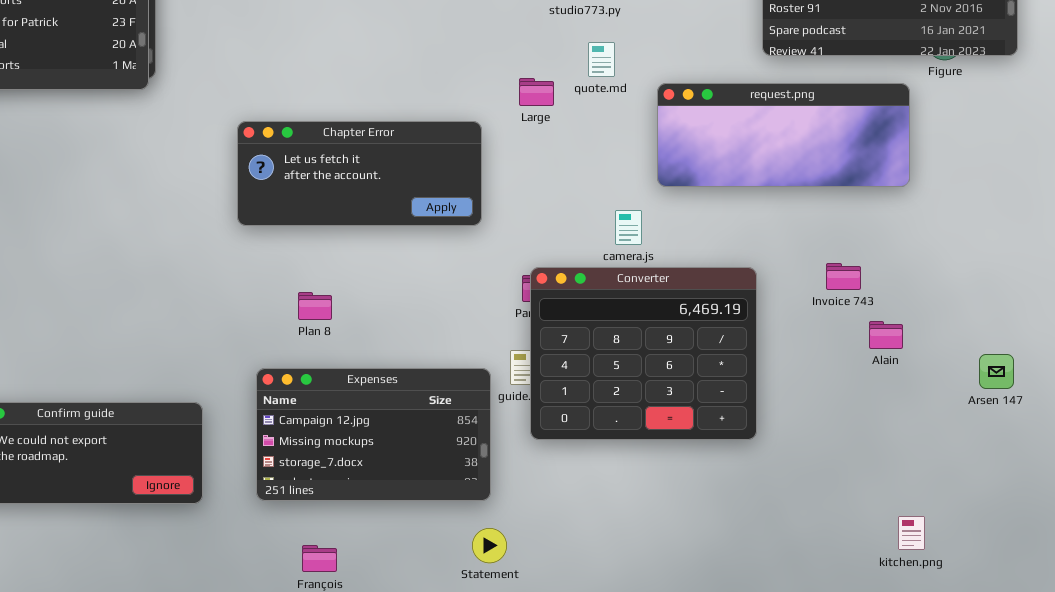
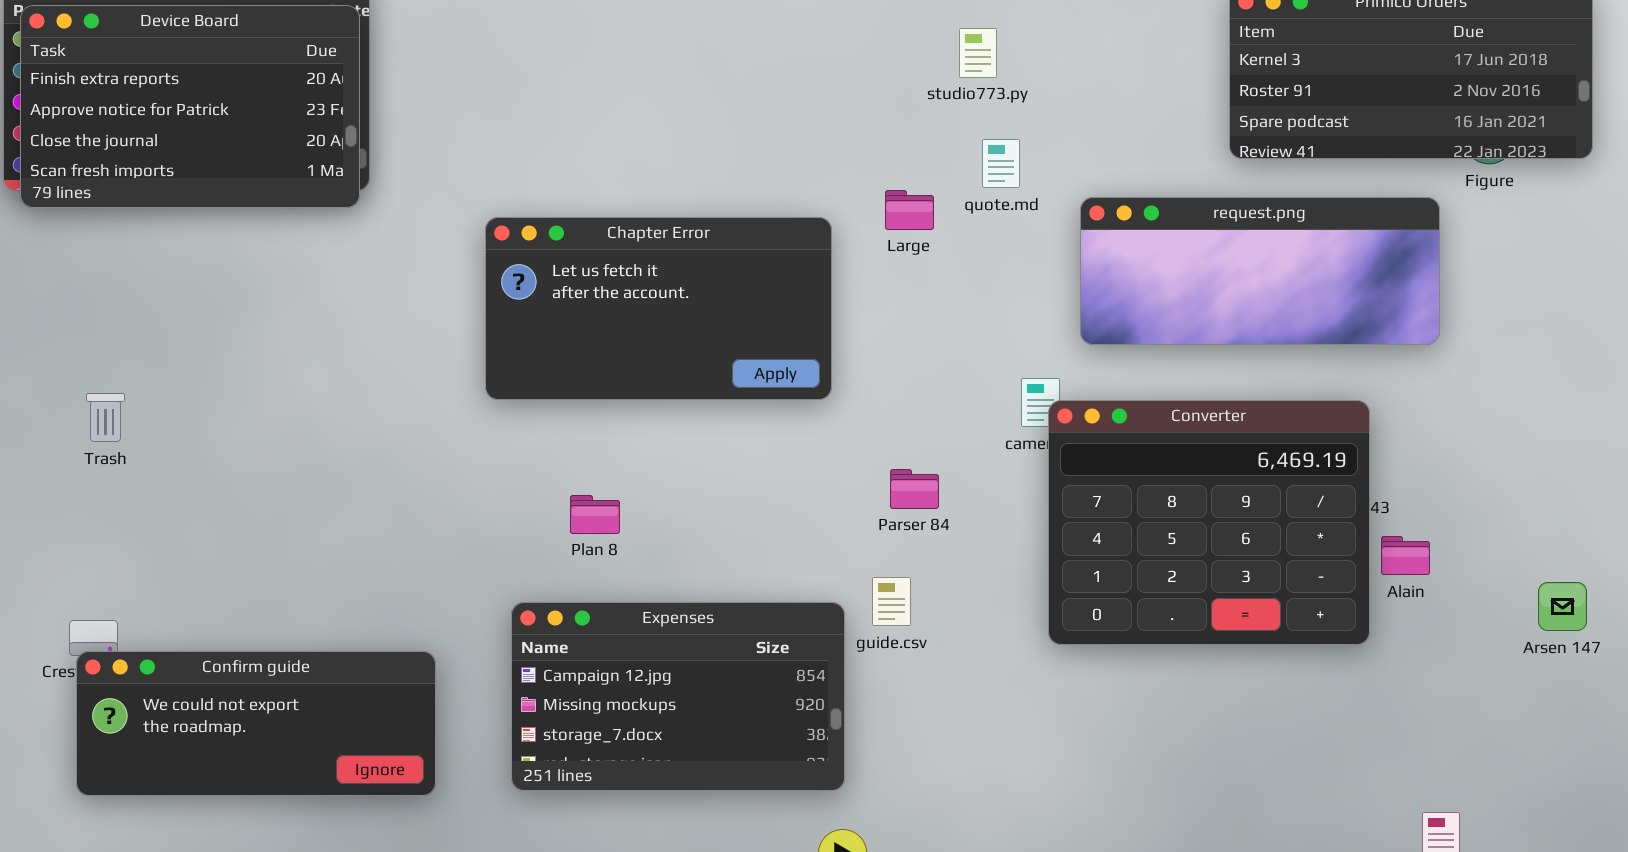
Chapter Error: [237,121,482,226] -> [485,217,832,400], resized
Converter: [530,267,757,440] -> [1048,400,1370,645], moved

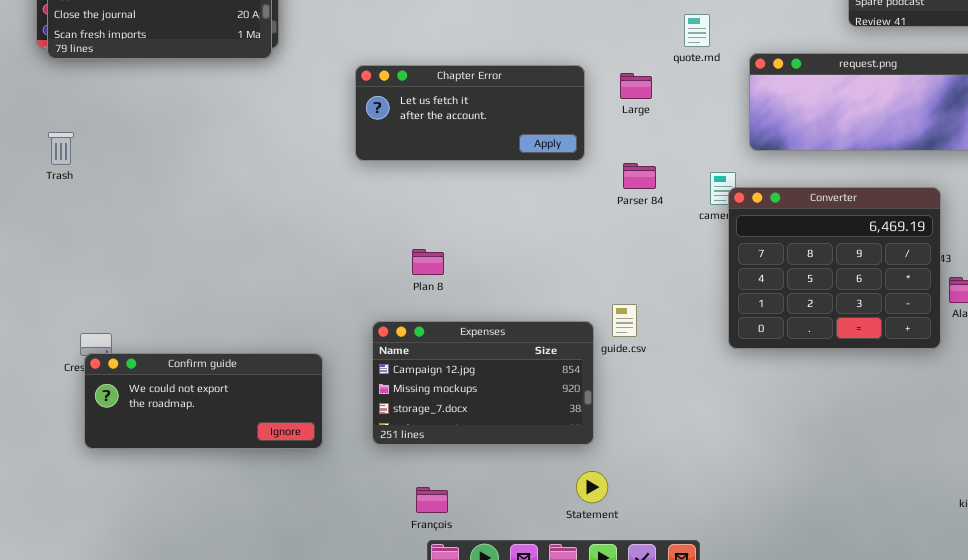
Large: [885,190,934,230] -> [620,73,652,99], moved
Chapter Error: [485,217,832,400] -> [355,65,585,161], resized
Trash: [86,393,125,442] -> [48,132,74,165], moved
Parser 84: [890,469,939,509] -> [623,163,656,189], moved

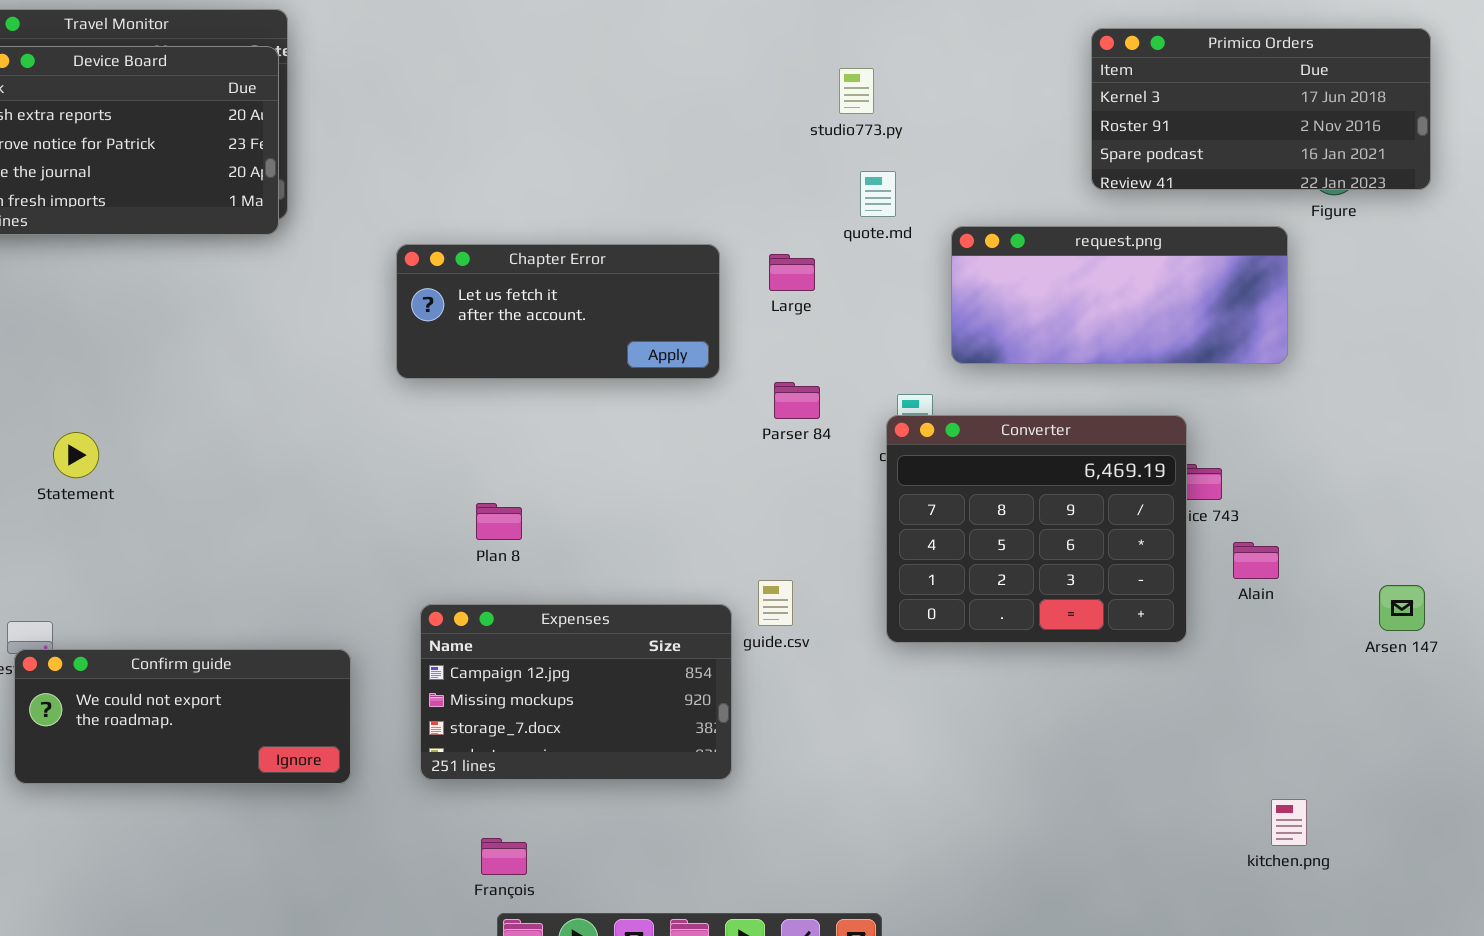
Converter: [728,187,941,349] -> [886,415,1187,643], moved
Statement: [576,471,608,503] -> [53,432,99,478], moved

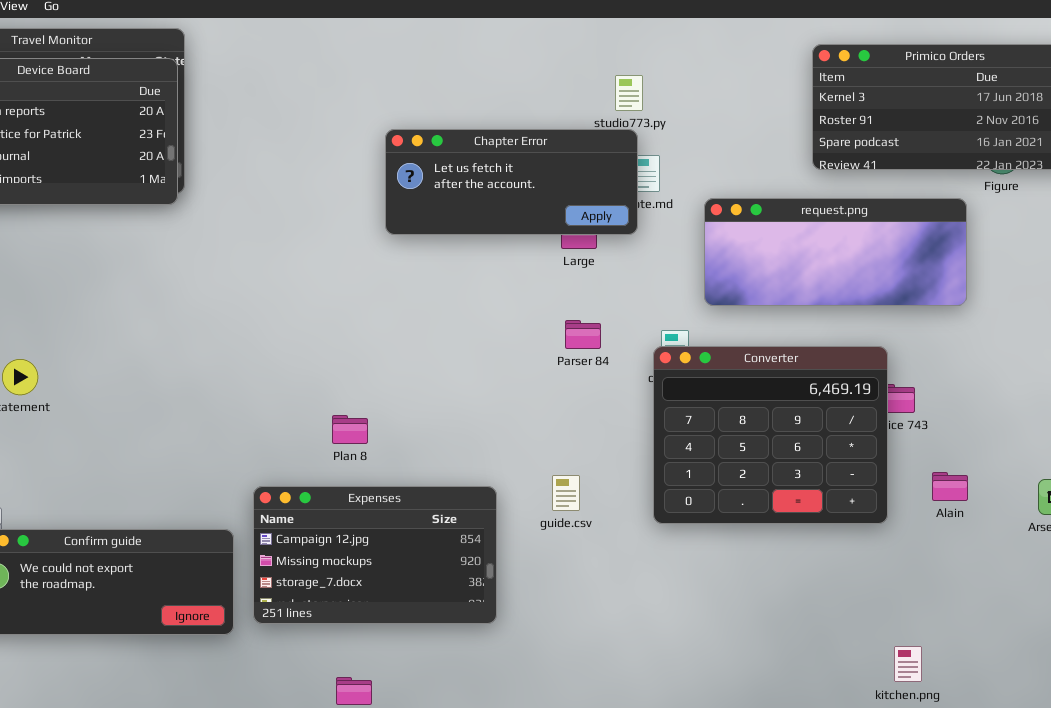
Chapter Error: [396,244,720,379] -> [385,129,638,235], moved
Alain: [1233,542,1279,579] -> [932,472,968,501], moved
Expenses: [420,604,732,780] -> [253,486,497,624], moved
kitchen.png: [1271,799,1307,846] -> [894,646,922,682], moved

